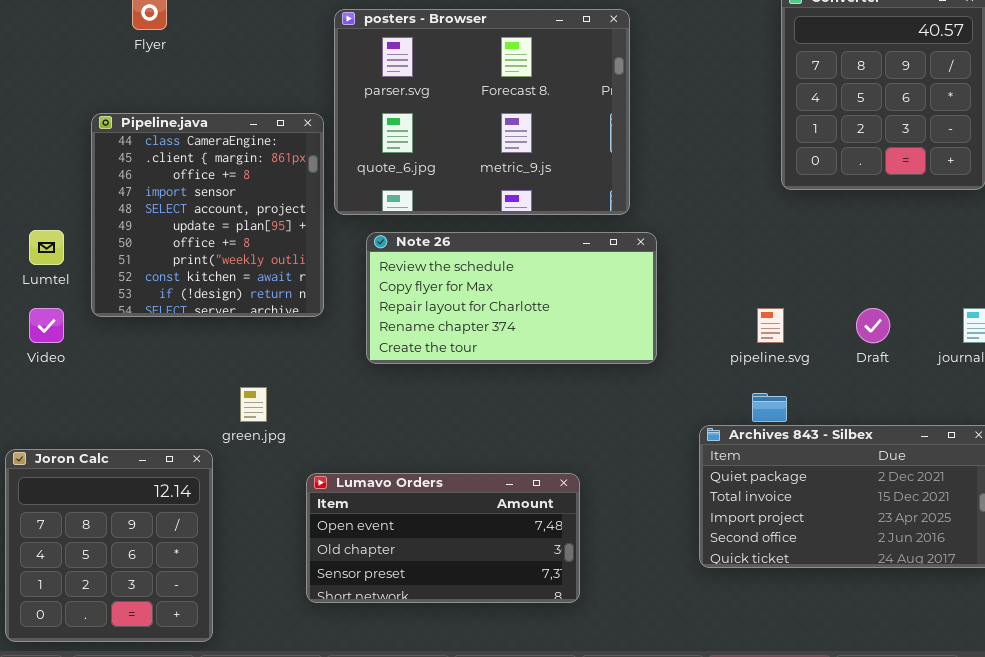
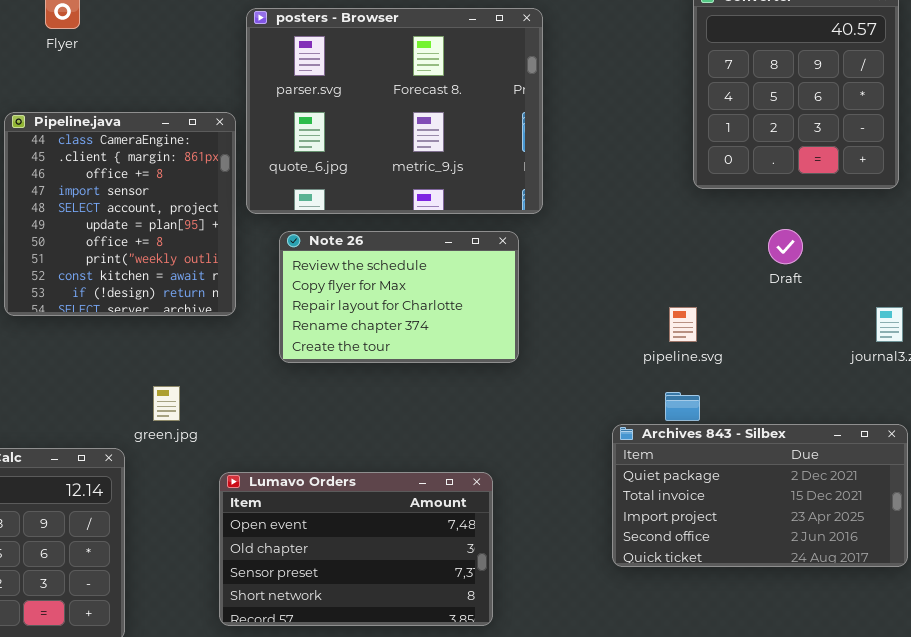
Note 26: [366,232,657,364] -> [279,231,519,363], resized
Draft: [856,308,890,343] -> [768,229,803,264], moved
Lumavo Orders: [306,473,580,603] -> [219,472,493,626], resized

